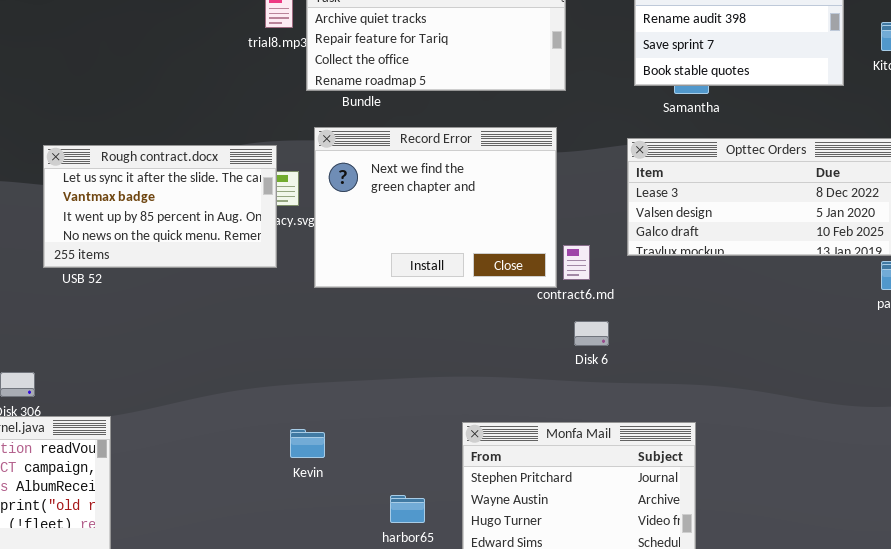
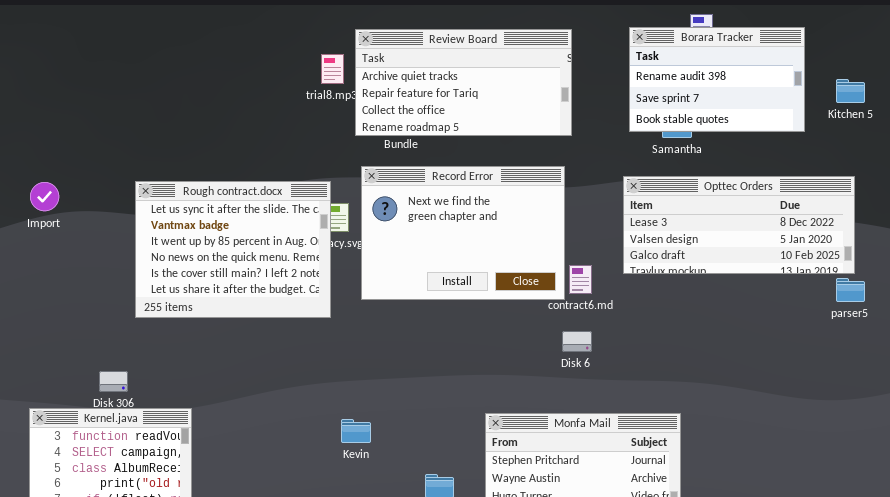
Rough contract.docx: [43,145,277,268] -> [135,181,331,318], resized
Disk 6: [574,321,609,346] -> [562,331,592,352], moved

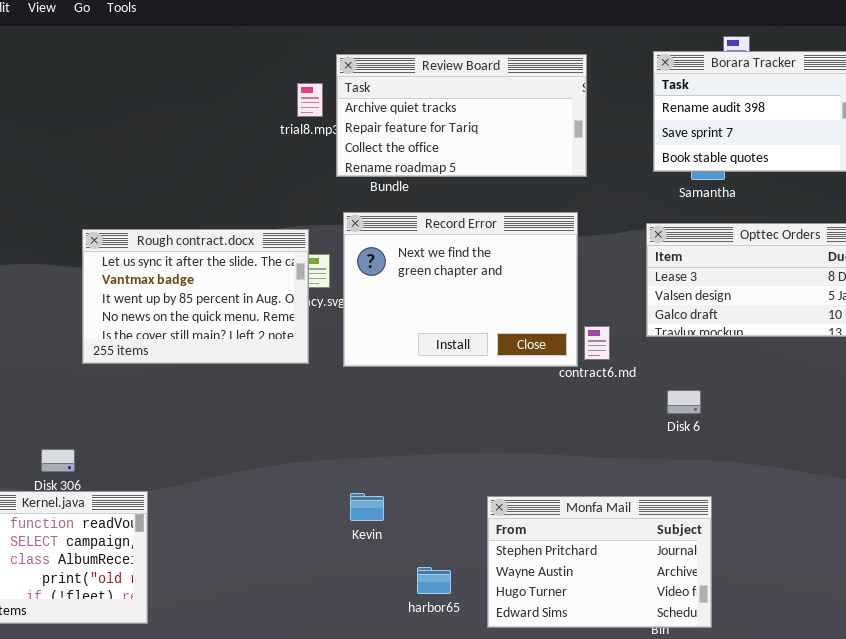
Rough contract.docx: [135,181,331,318] -> [82,229,309,364], resized
Disk 6: [562,331,592,352] -> [667,390,701,414], moved
Kevin: [341,419,371,443] -> [350,493,384,521], moved

